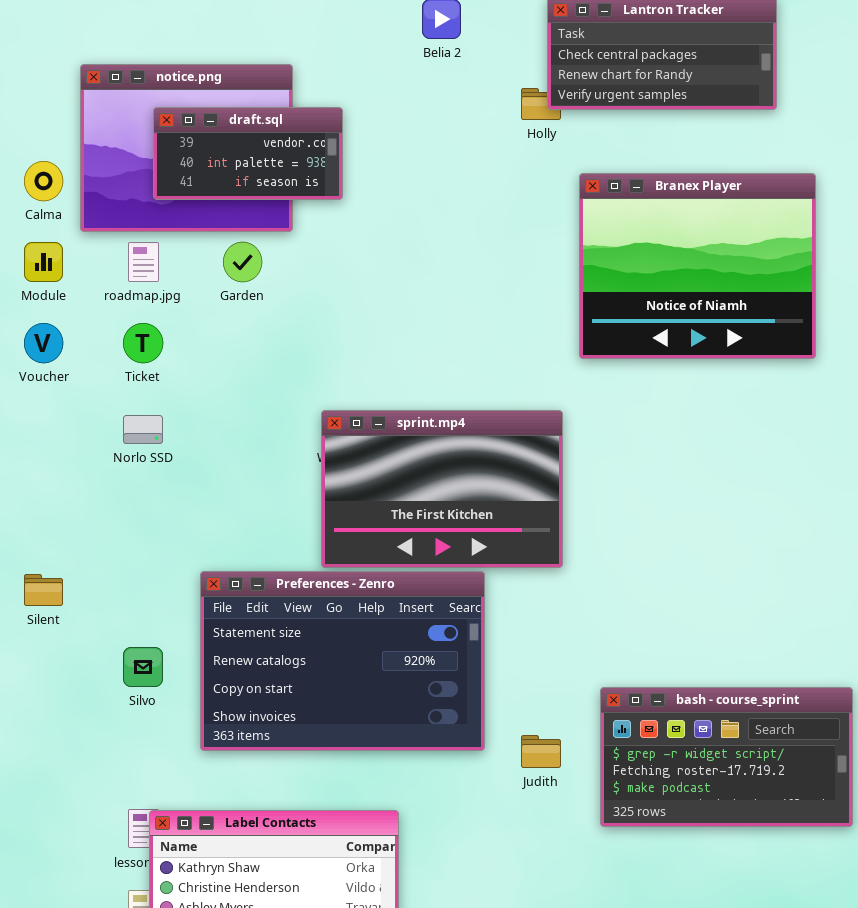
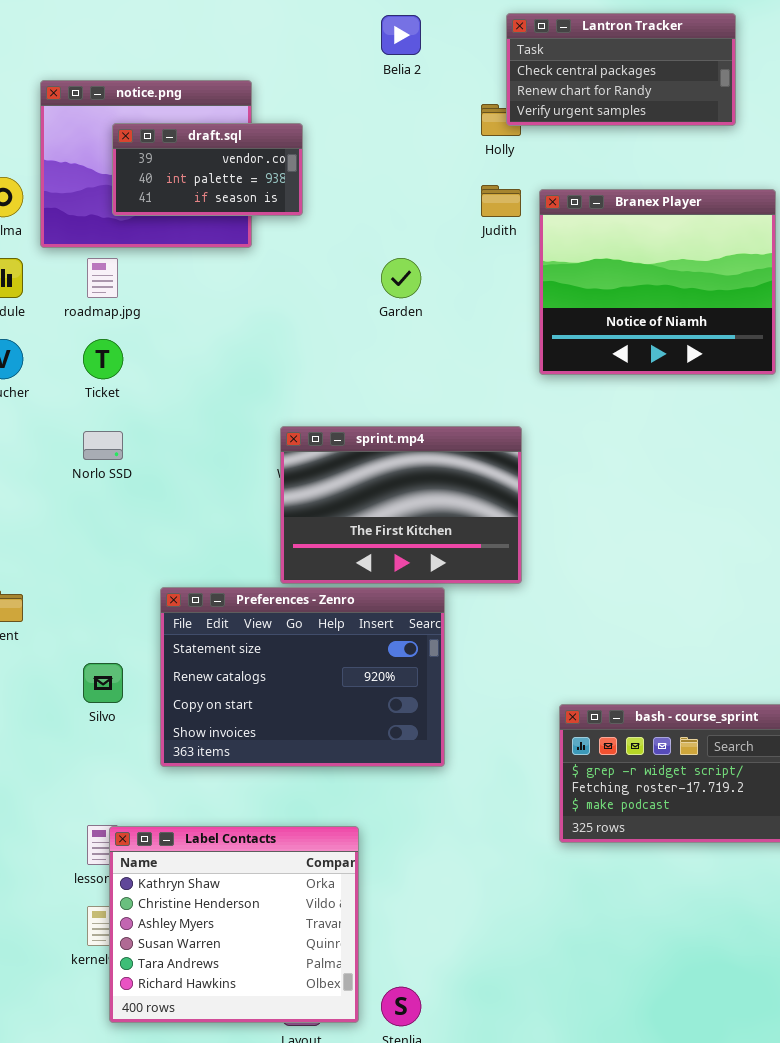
Garden: [223,242,262,282] -> [381,258,421,298], moved
Judith: [521,735,561,768] -> [481,185,521,217], moved

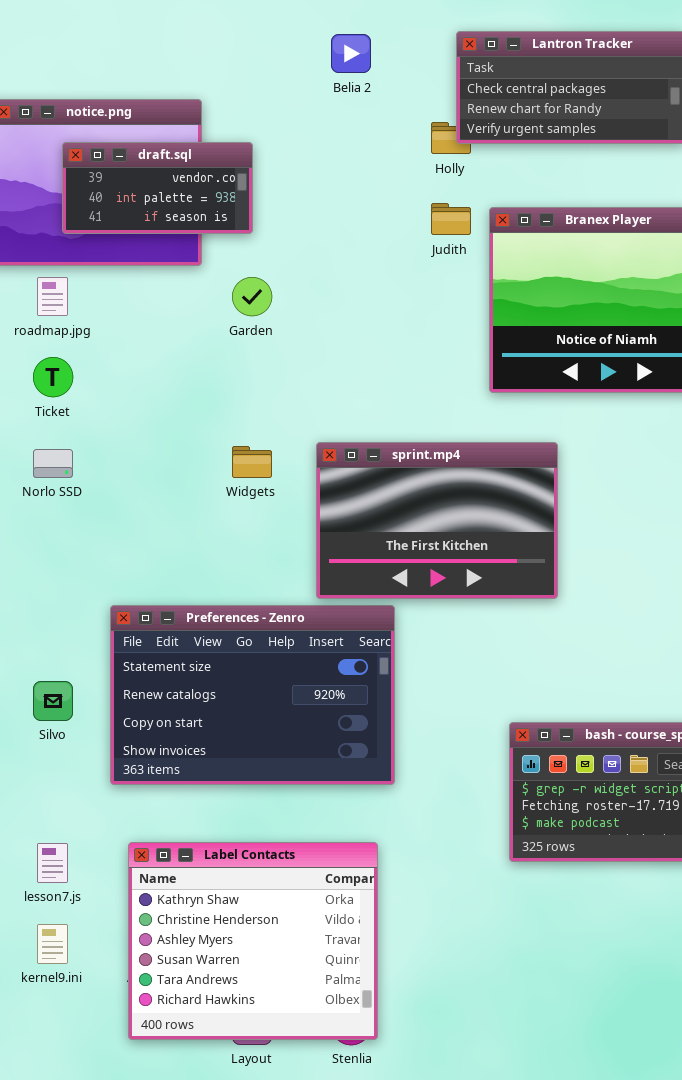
Garden: [381,258,421,298] -> [232,277,272,316], moved
sprint.mp4: [280,426,522,584] -> [316,442,558,599], moved
Label Contacts: [109,826,359,1023] -> [128,842,378,1040], moved

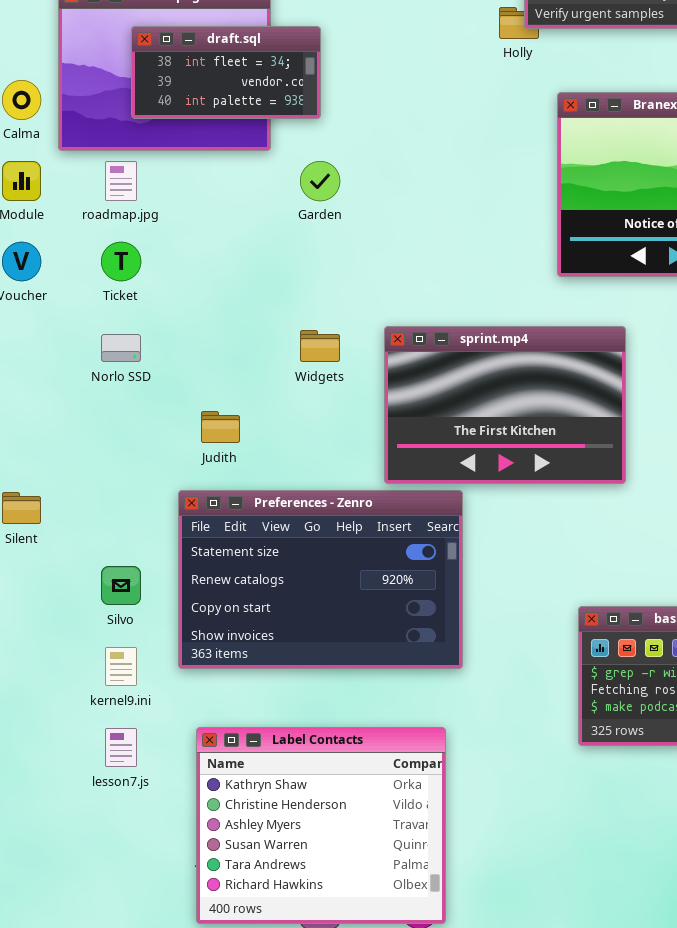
draft.sql: [62,142,253,234] -> [131,26,321,119], scrolled up 1 row
Judith: [431,203,471,235] -> [201,411,240,443], moved
kernel9.ini: [37,924,68,964] -> [105,647,137,686], moved

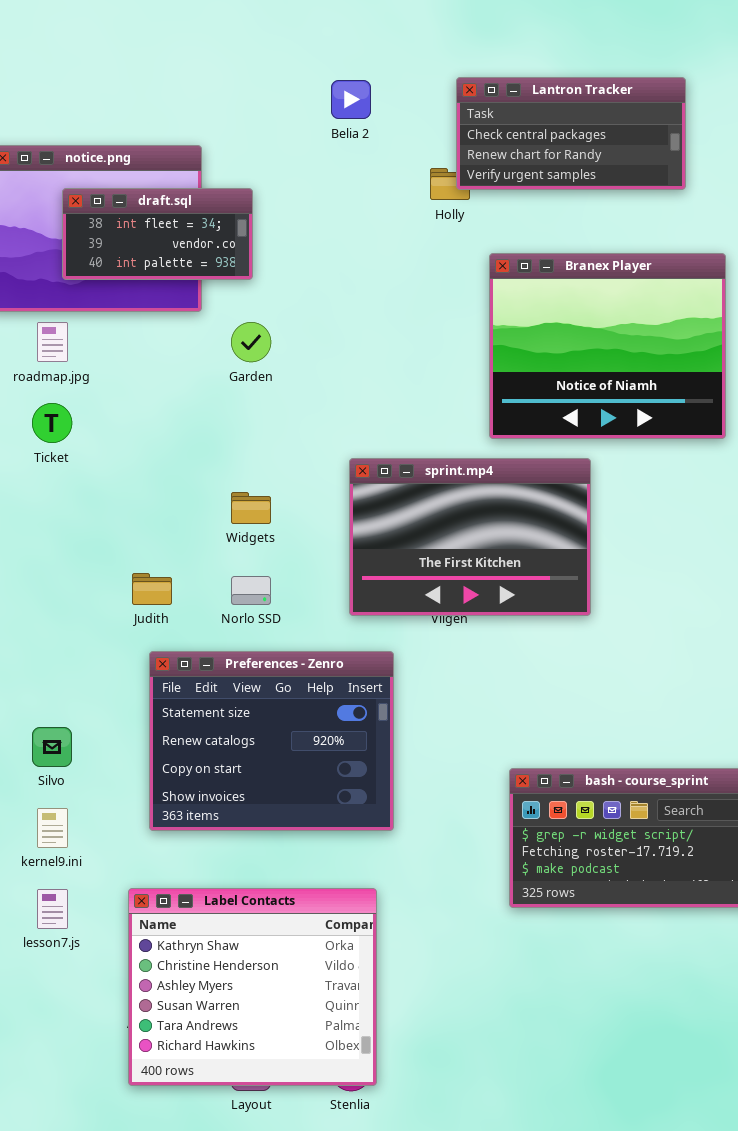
sprint.mp4: [384,326,626,484] -> [349,458,591,616], moved
Norlo SSD: [101,334,141,362] -> [231,576,271,605], moved
Preferences - Zenro: [178,490,463,669] -> [149,651,394,831], resized

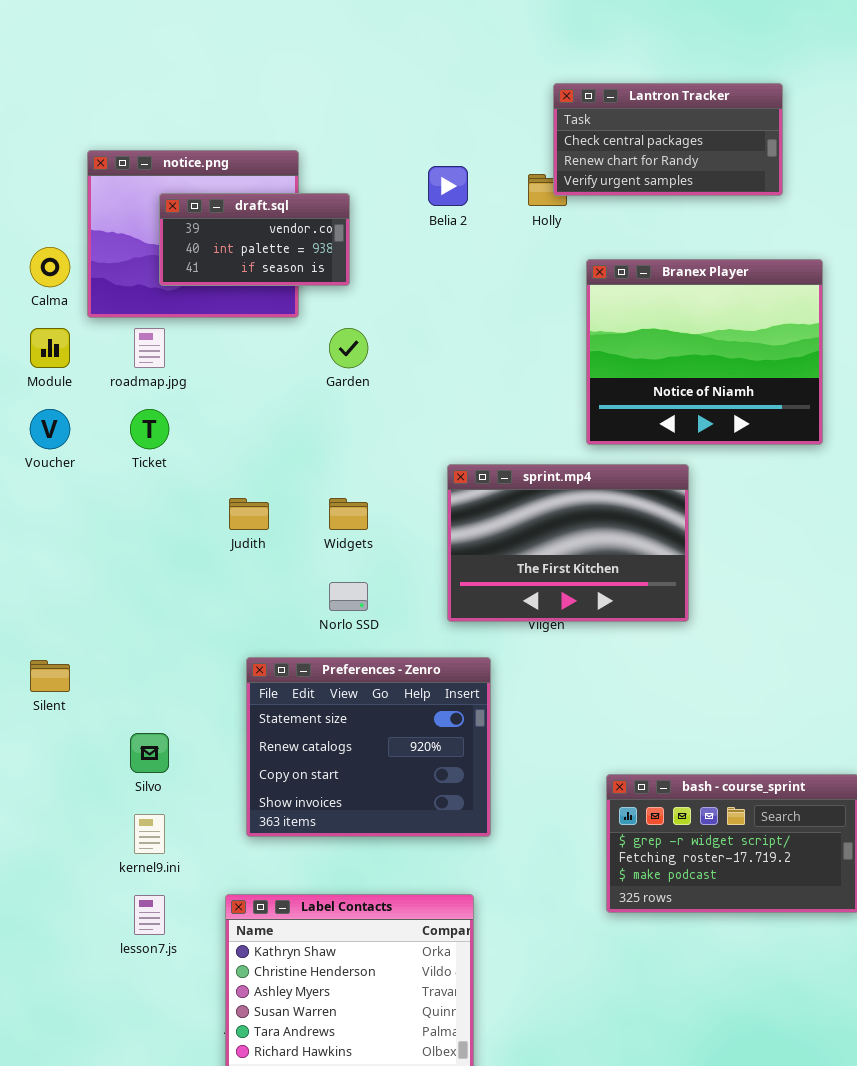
Belia 2: [331,80,371,119] -> [428,166,468,206], moved
draft.sql: [62,188,253,280] -> [159,193,350,286], scrolled down 1 row
Judith: [132,573,172,605] -> [229,498,269,530], moved

